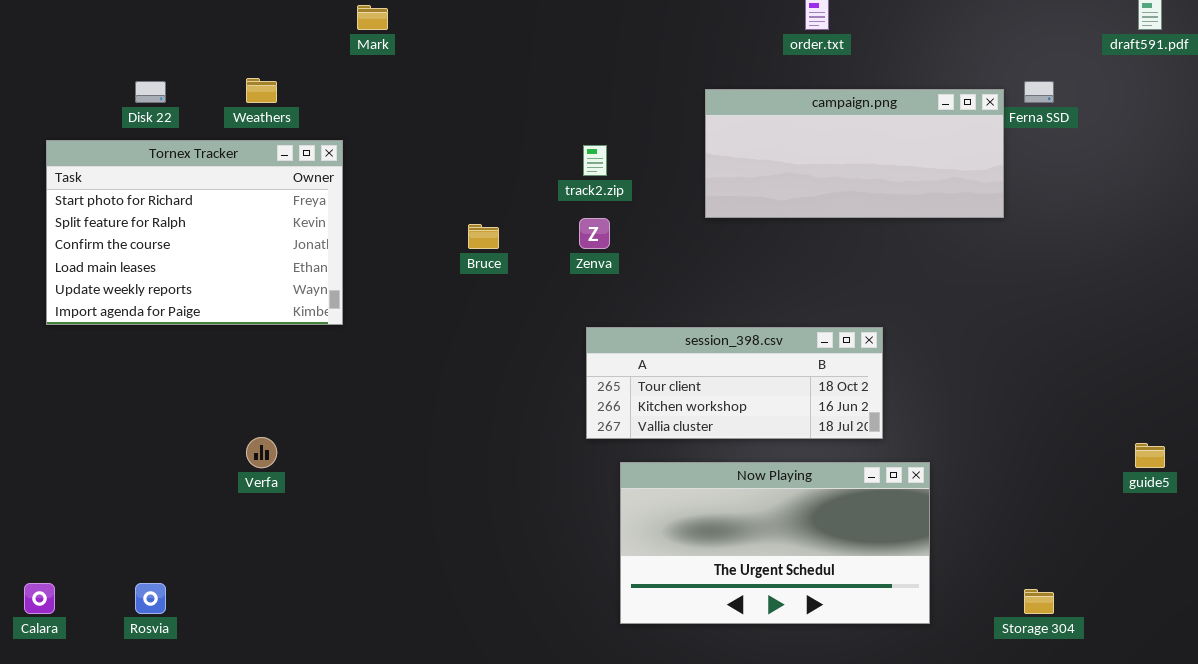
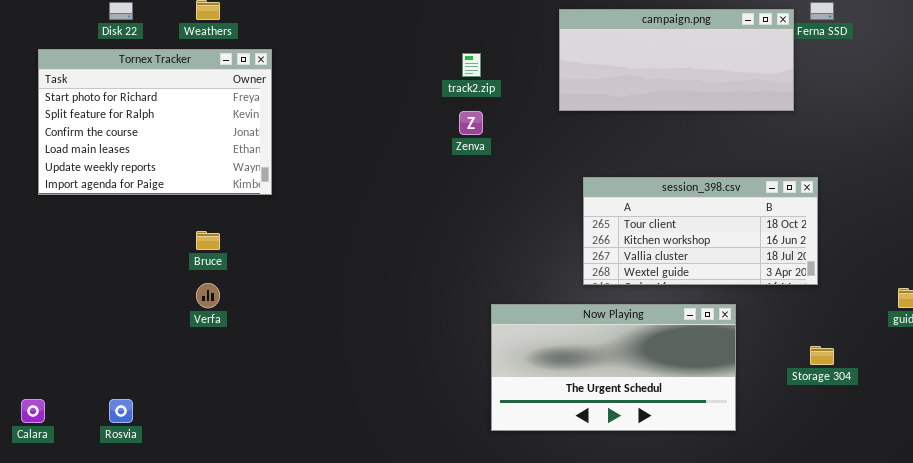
Bruce: [468,224,499,249] -> [196,231,220,250], moved
session_398.csv: [586,327,883,439] -> [583,177,818,285], moved, resized
Storage 304: [1024,589,1054,614] -> [810,346,834,365], moved

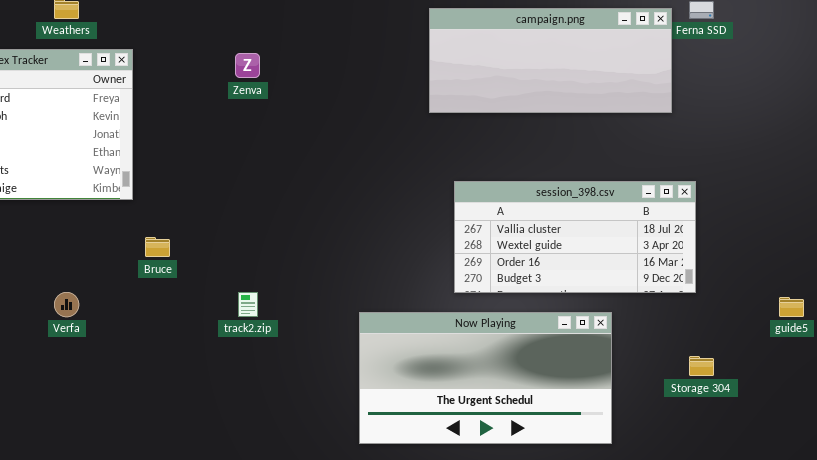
track2.zip: [462,53,481,77] -> [238,292,258,317], moved
Zenva: [459,111,483,135] -> [235,53,260,78], moved
session_398.csv: [583,177,818,285] -> [454,181,696,293], scrolled down 2 rows
Bruce: [196,231,220,250] -> [145,237,170,257], moved

